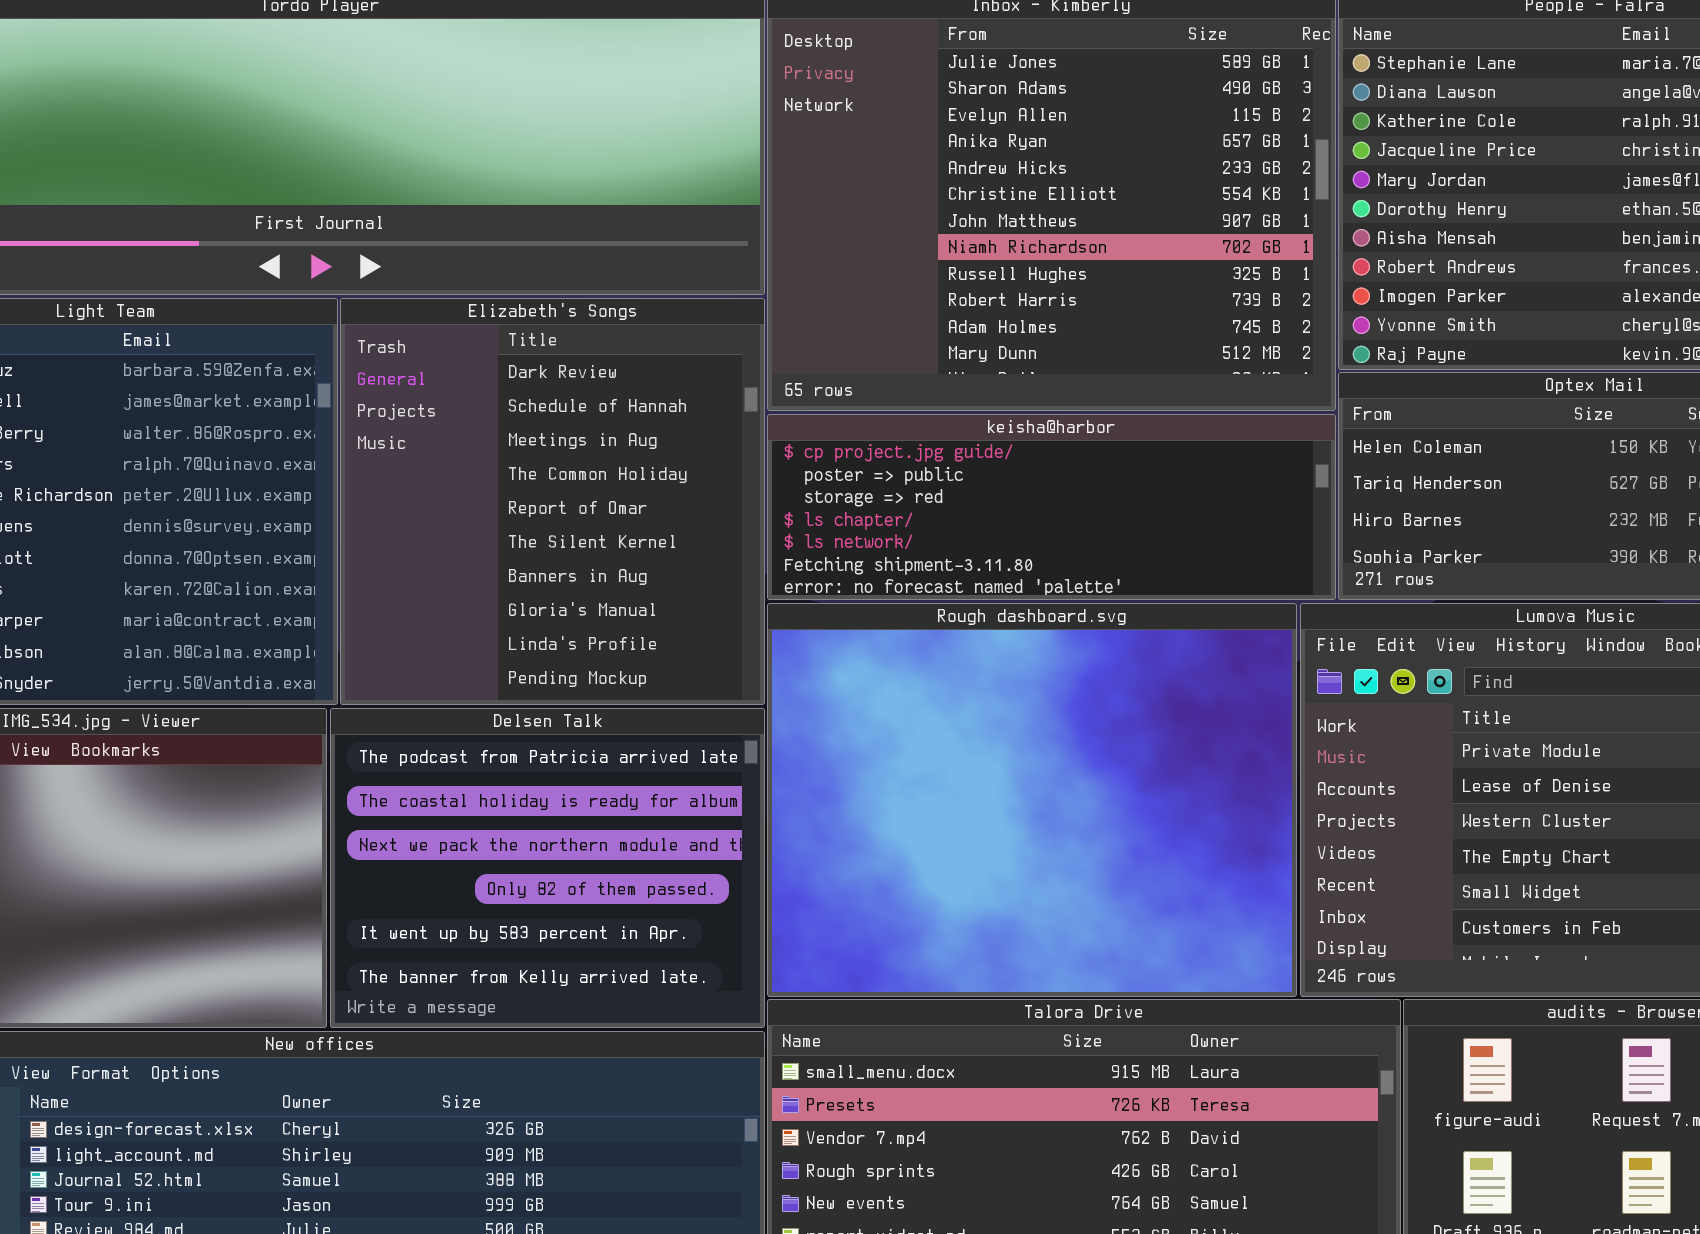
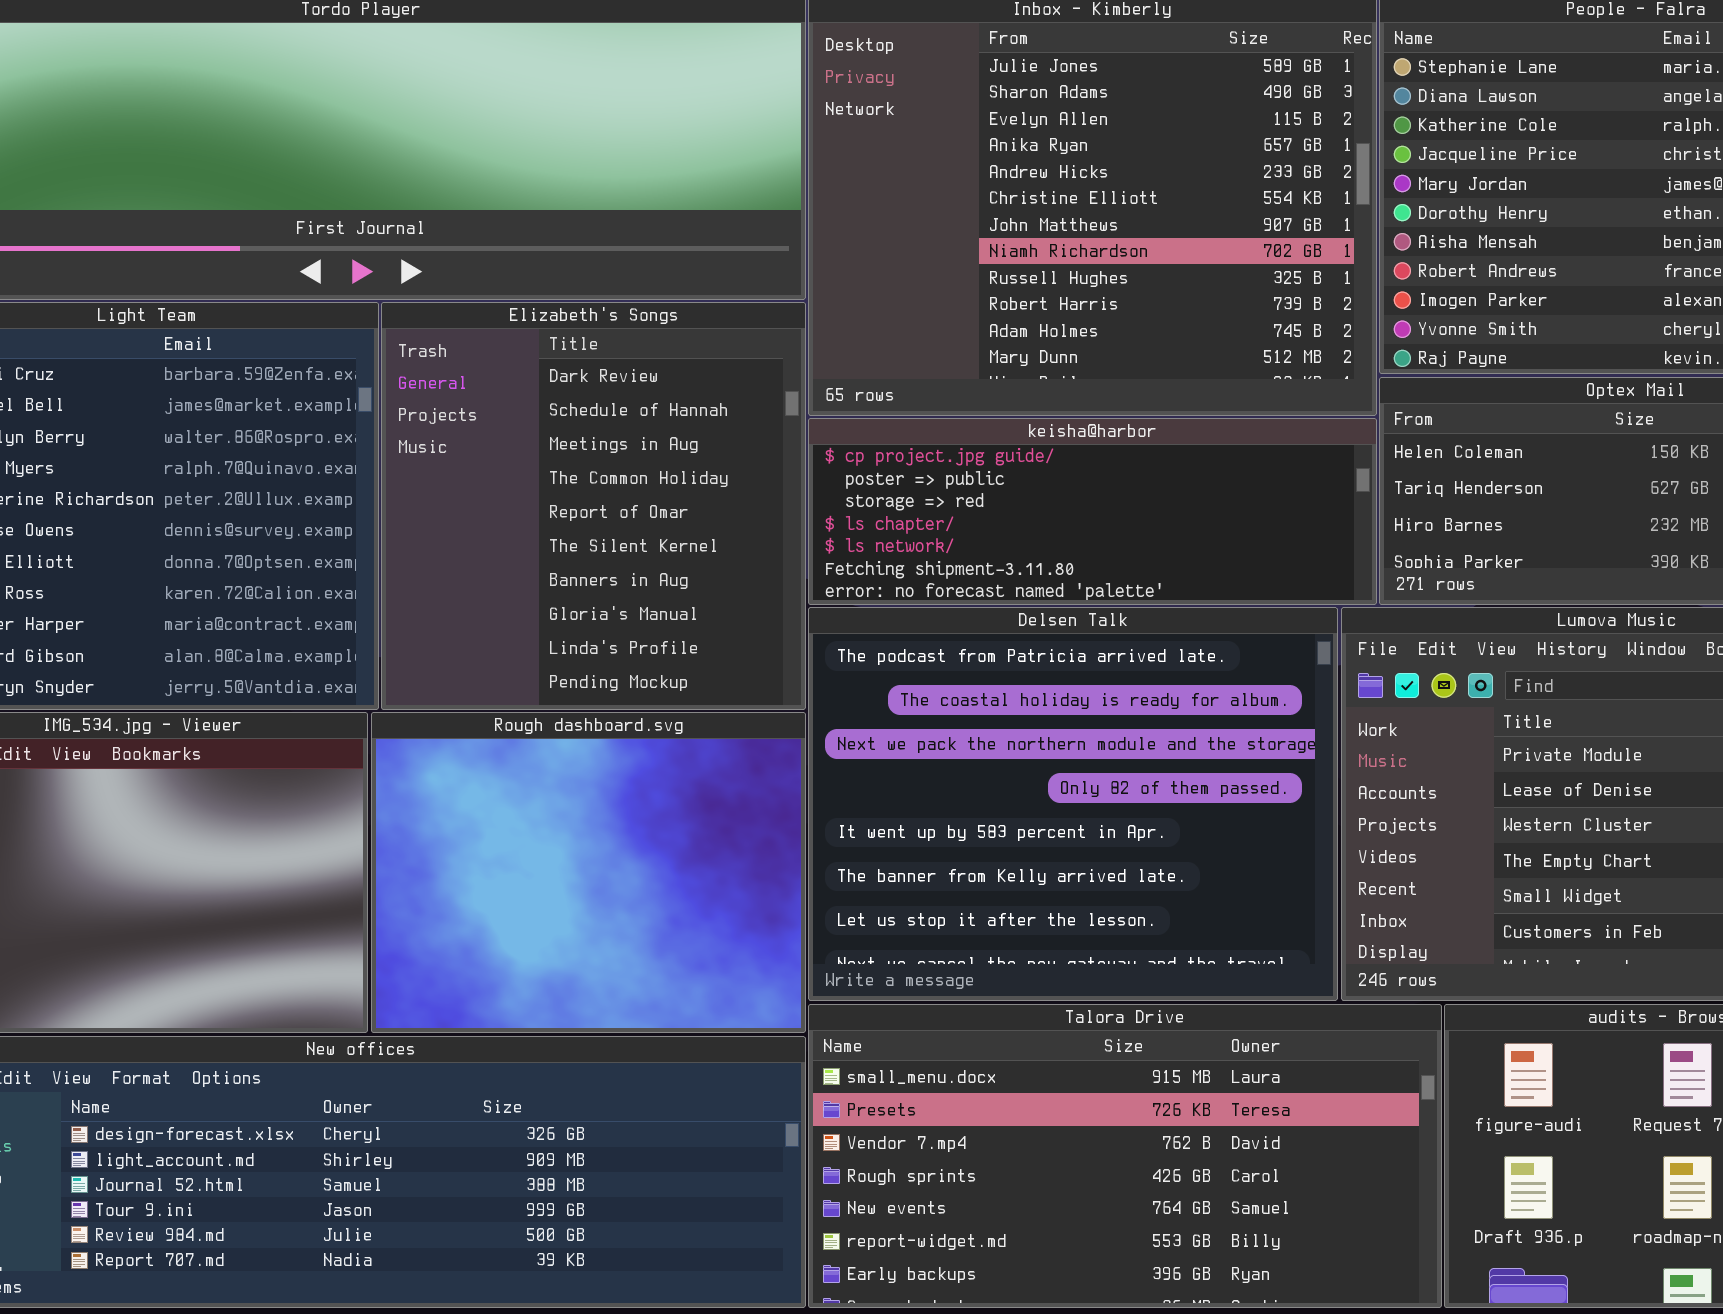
Rough dashboard.svg: [767,603,1297,997] -> [371,712,806,1033], moved, resized
Delsen Talk: [330,708,765,1028] -> [808,607,1338,1001], moved, resized

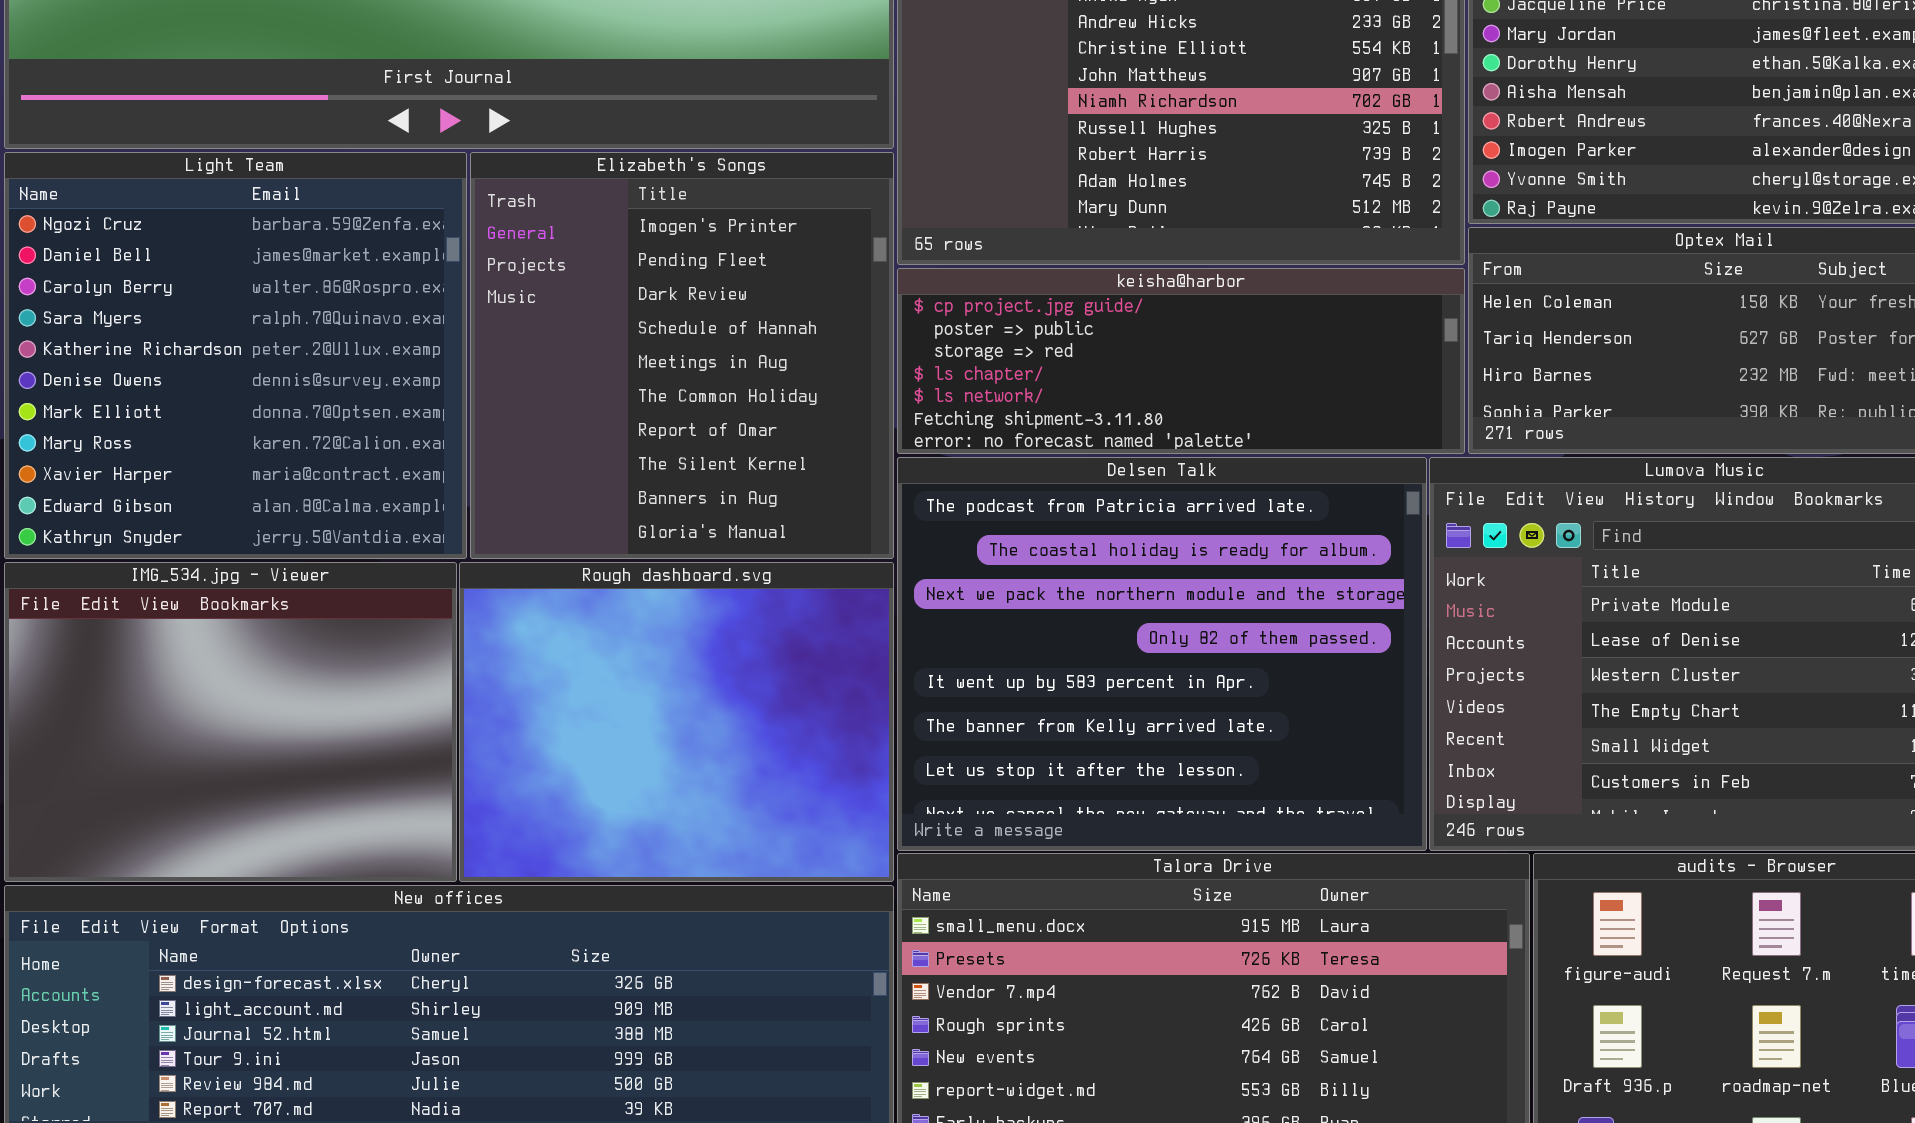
Elizabeth's Songs: [381,302,806,710] -> [470,152,894,559], scrolled up 2 rows

